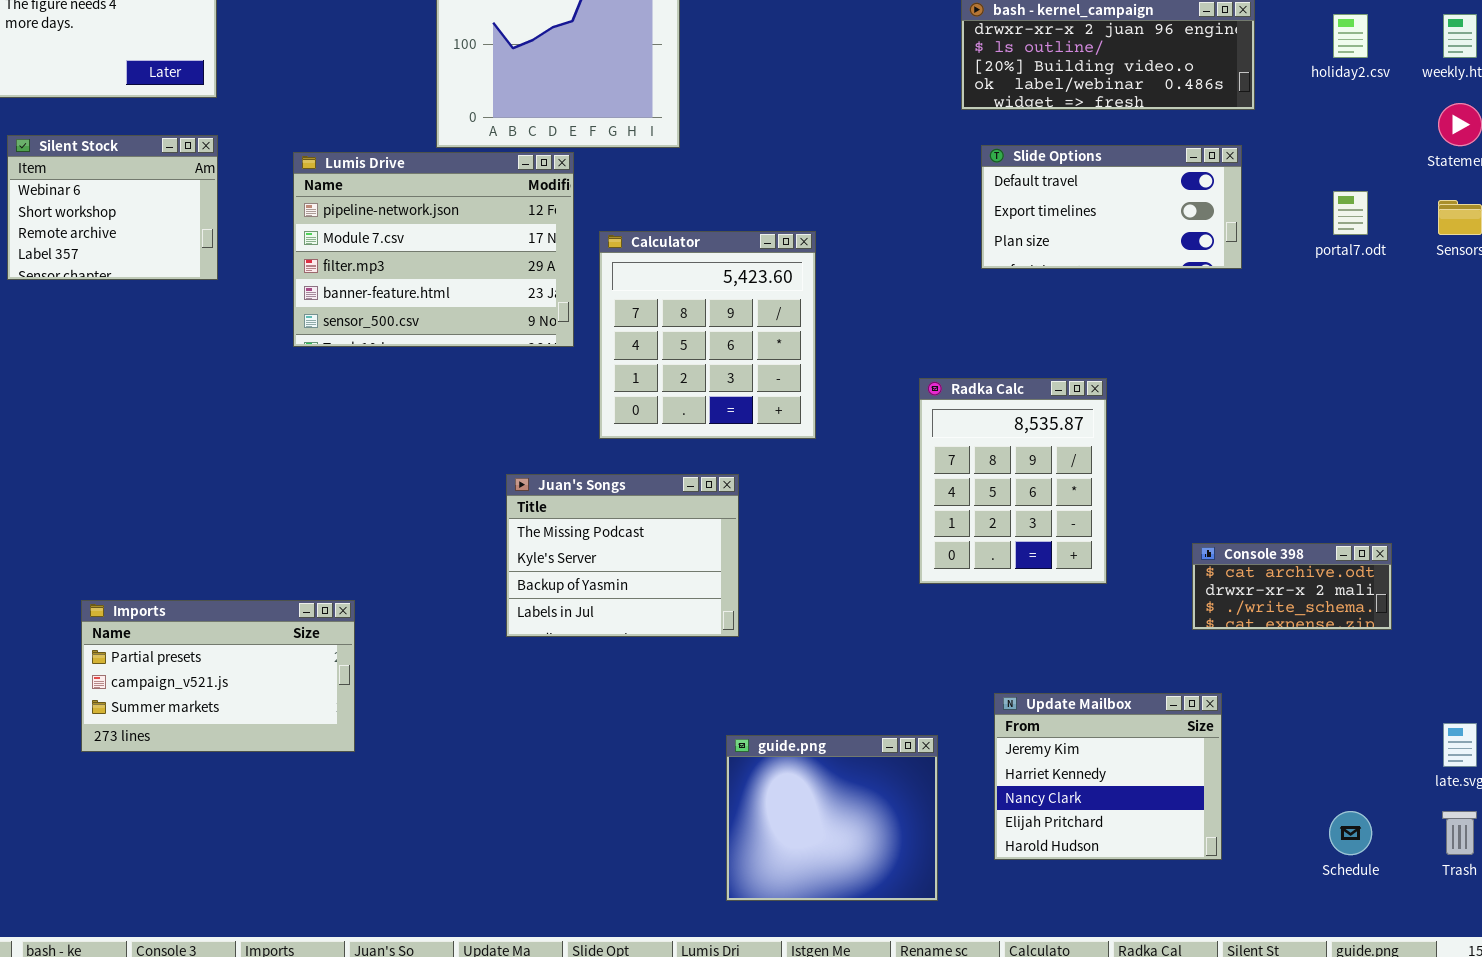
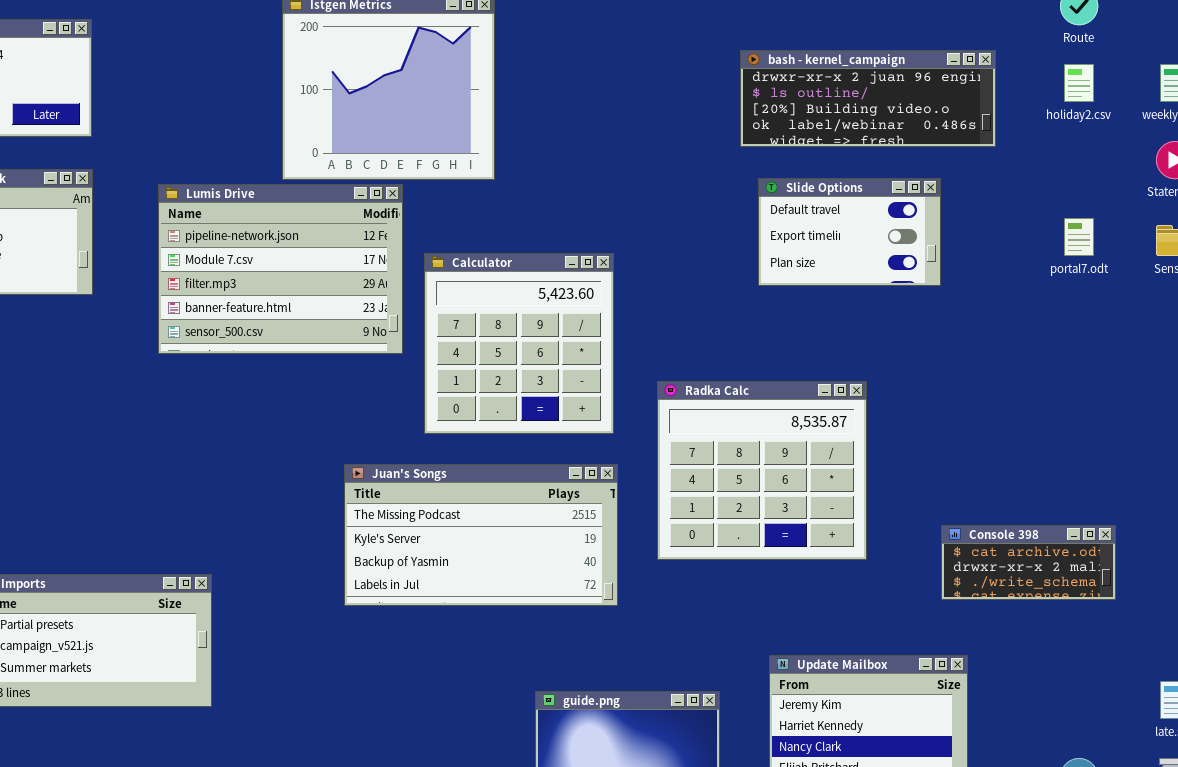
Slide Options: [981,145,1242,269] -> [758,178,941,286], resized
Radka Calc: [919,378,1107,584] -> [657,381,867,560], resized
Juan's Songs: [506,474,739,637] -> [344,464,618,606], resized

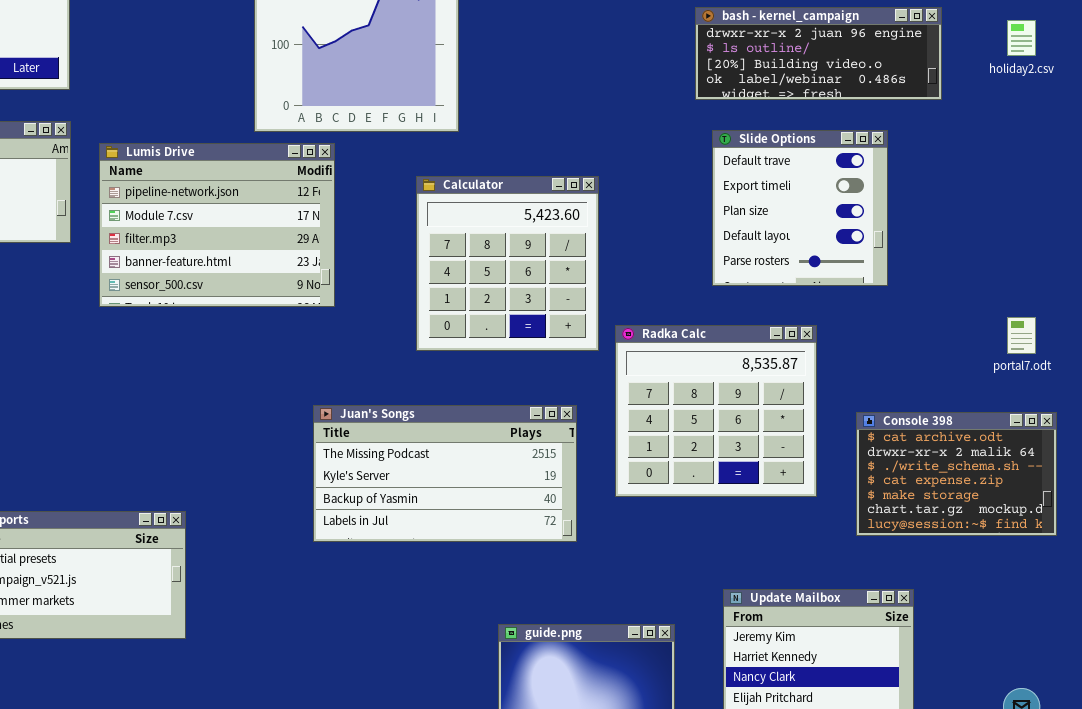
Slide Options: [758,178,941,286] -> [712,130,888,286], resized
Lumis Drive: [158,184,403,354] -> [99,143,335,307], moved
portal7.odt: [1064,218,1094,256] -> [1007,317,1036,354], moved
Calculator: [424,253,614,434] -> [416,176,599,351], moved
Console 398: [941,525,1116,600] -> [856,412,1057,536], resized

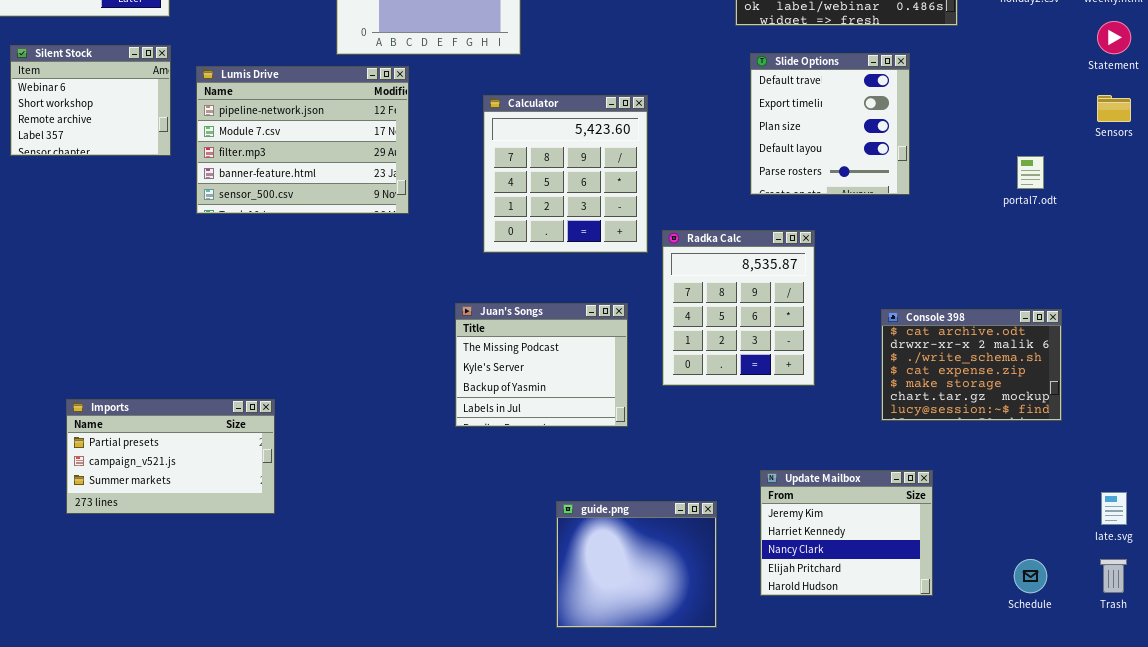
portal7.odt: [1007,317,1036,354] -> [1017,156,1044,189], moved
Radka Calc: [615,325,817,497] -> [662,230,815,386], resized
Juan's Songs: [313,405,577,542] -> [455,303,628,427], resized

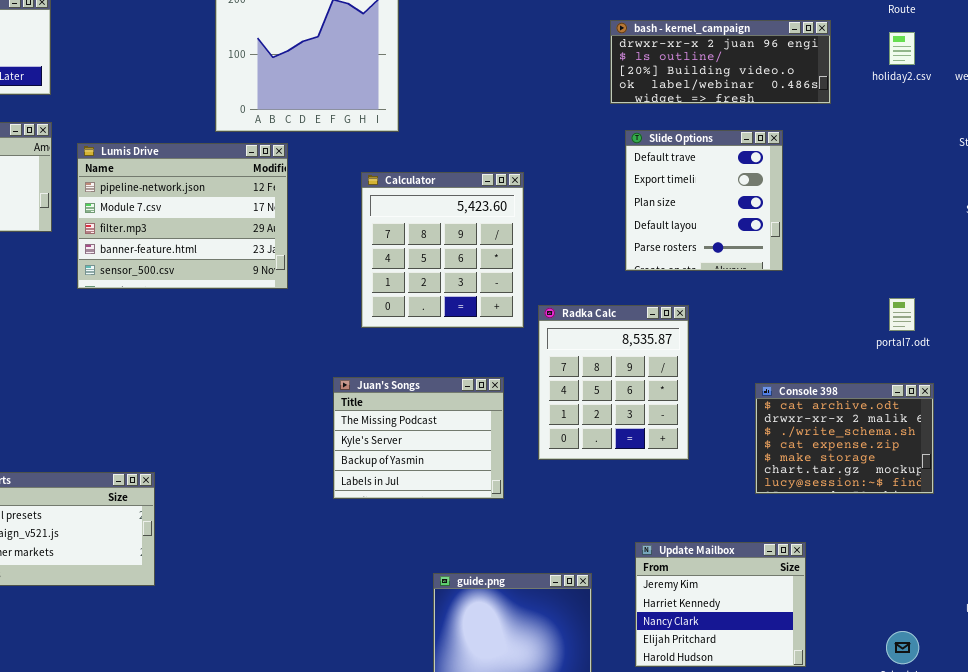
portal7.odt: [1017,156,1044,189] -> [889,298,915,331], moved

